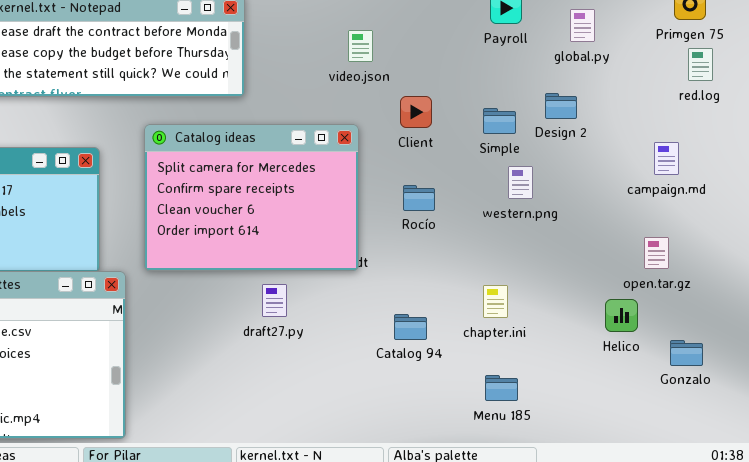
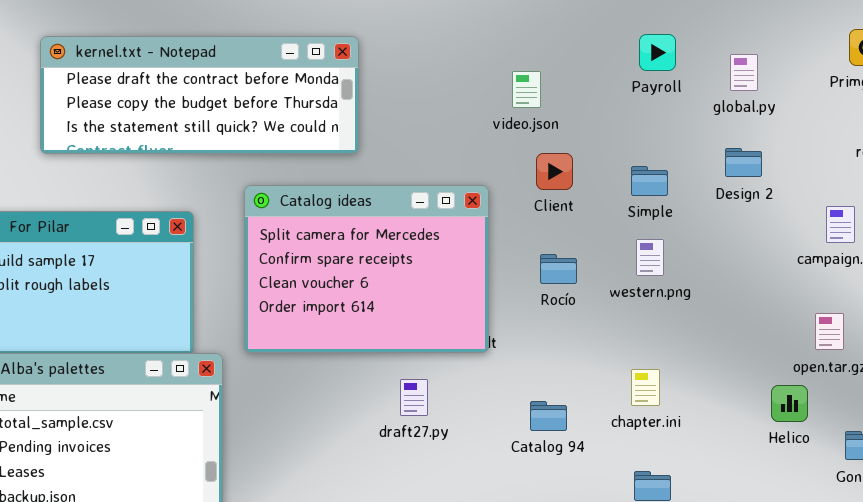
video.json: [348,30,373,62] -> [512,71,541,108], moved
Design 2: [545,93,577,119] -> [725,148,762,177], moved
western.png: [508,166,533,199] -> [636,239,664,276], moved
draft27.py: [262,284,287,317] -> [400,379,428,416], moved

